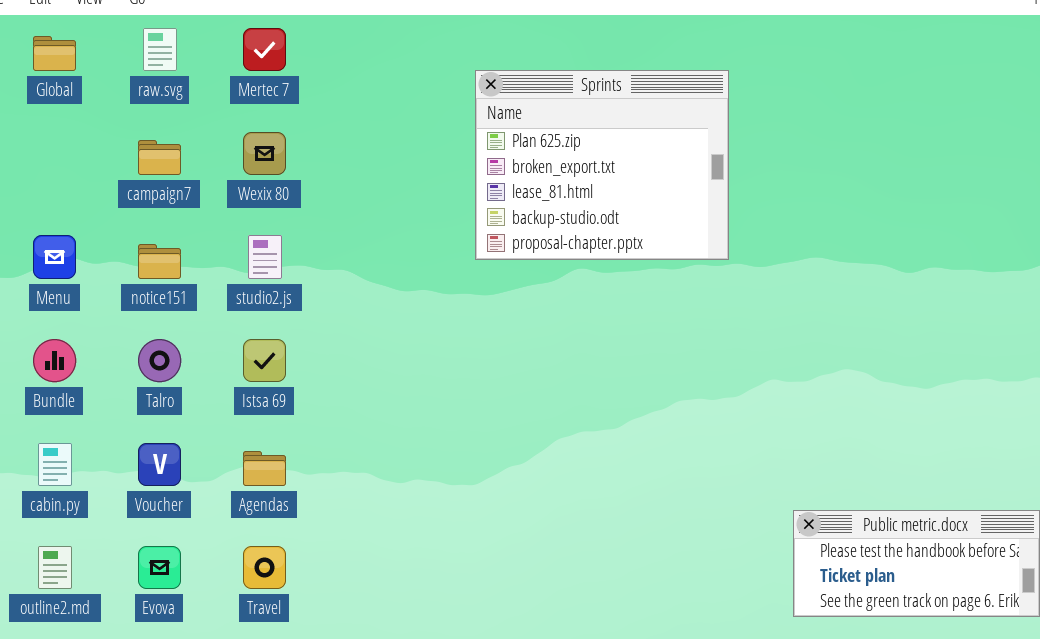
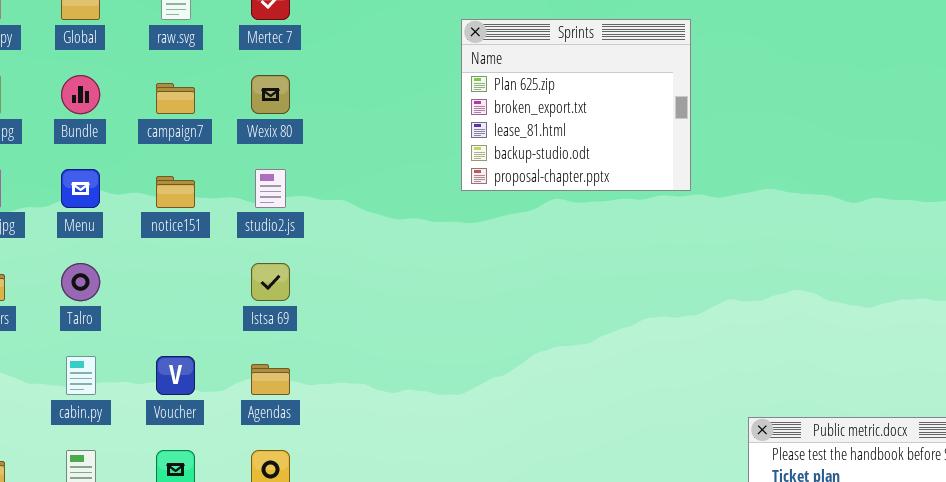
Bundle: [33,339,76,382] -> [61,75,100,114], moved
Talro: [138,339,181,382] -> [61,263,100,301], moved

